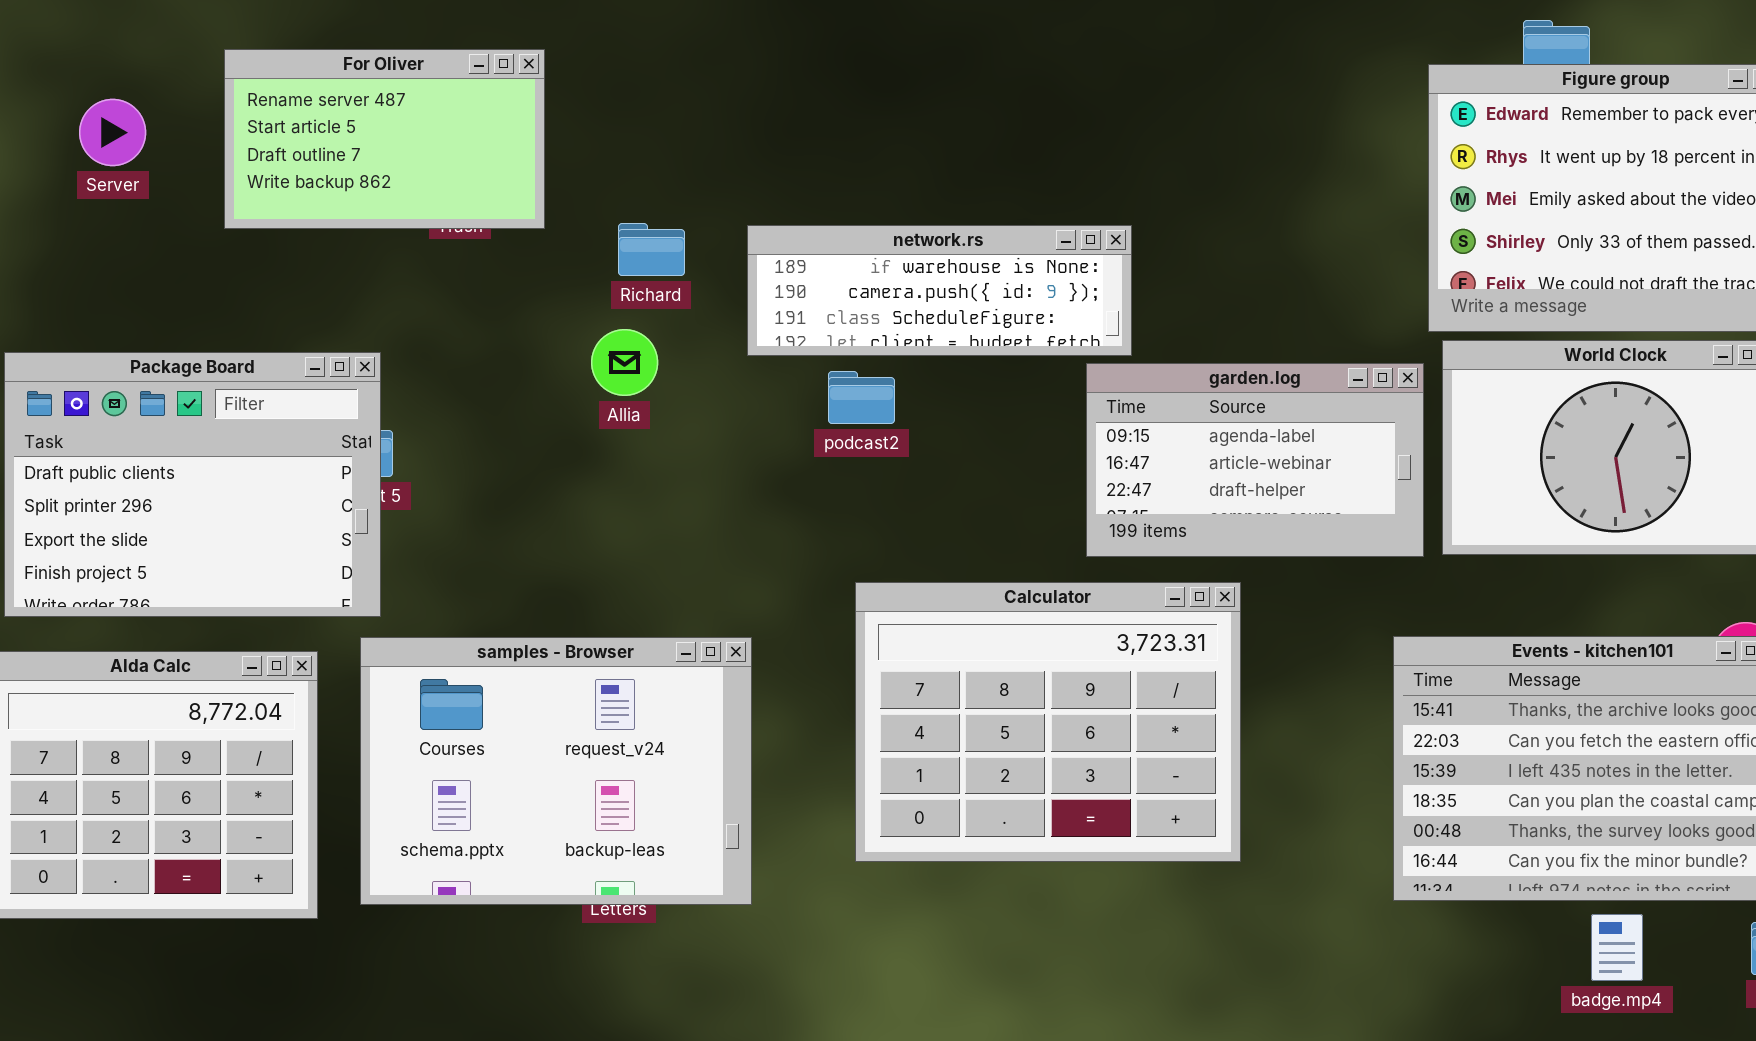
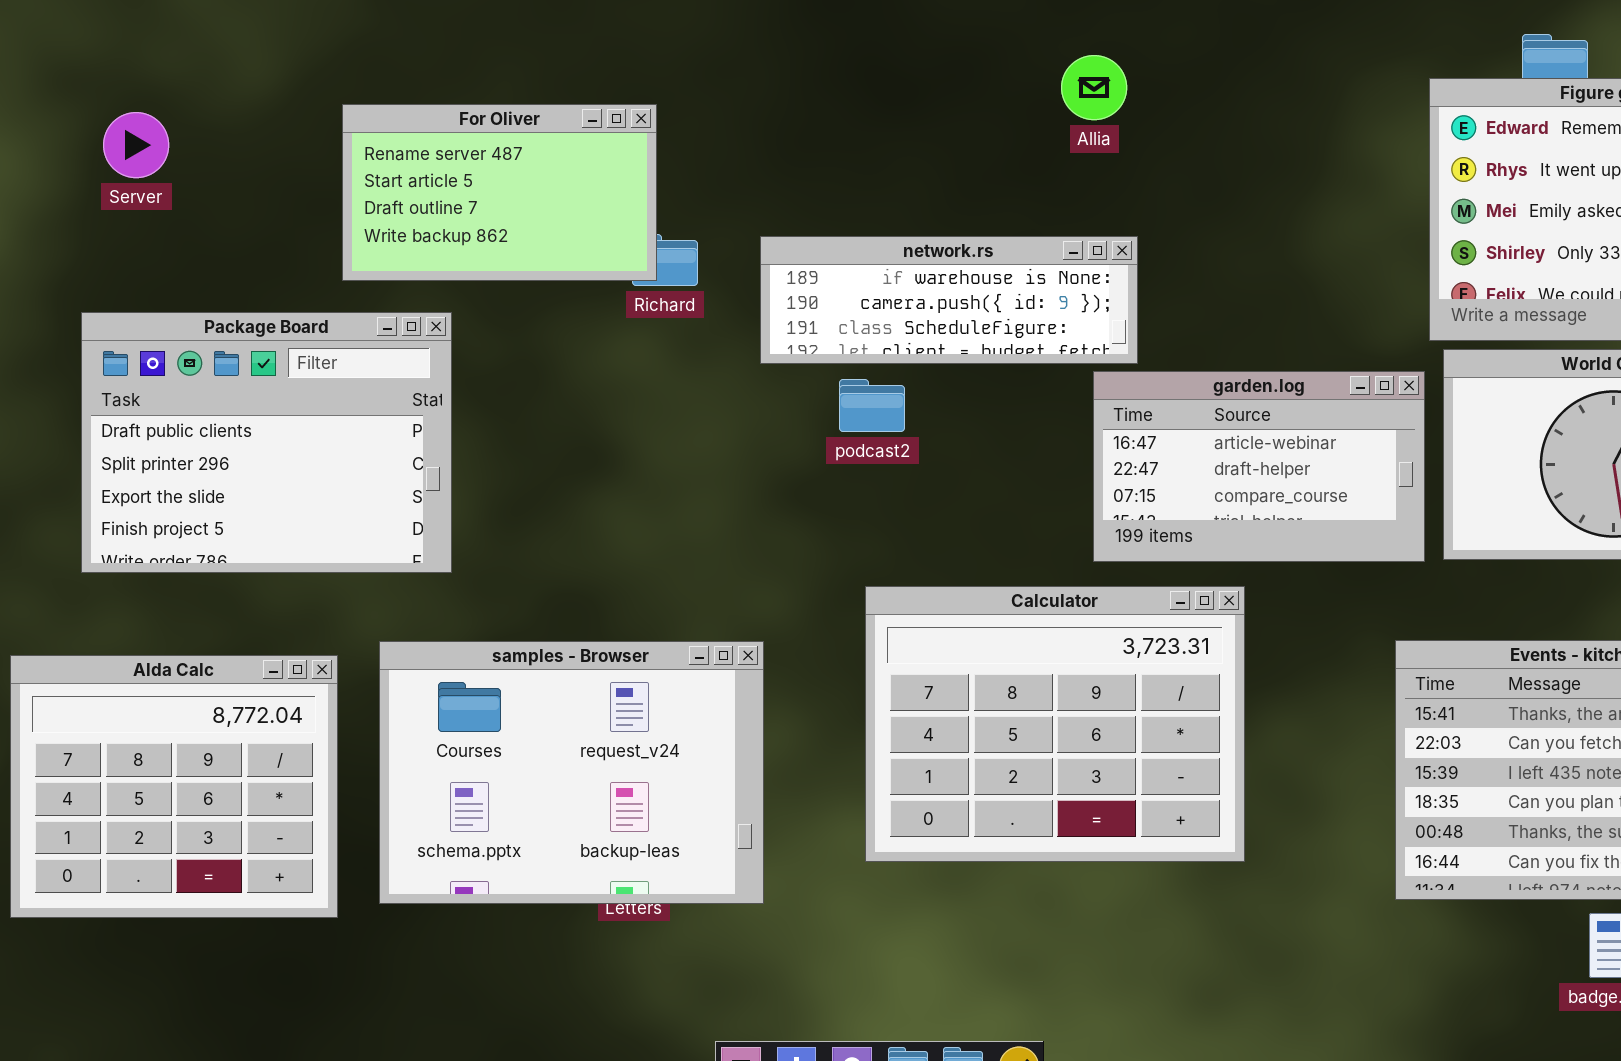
For Oliver: [224,49,545,229] -> [342,104,657,281], moved
Allia: [591,329,658,396] -> [1061,55,1127,120], moved
Package Board: [4,352,381,617] -> [81,312,452,573], moved
garden.log: [1086,363,1424,557] -> [1093,371,1425,562], scrolled down 1 row

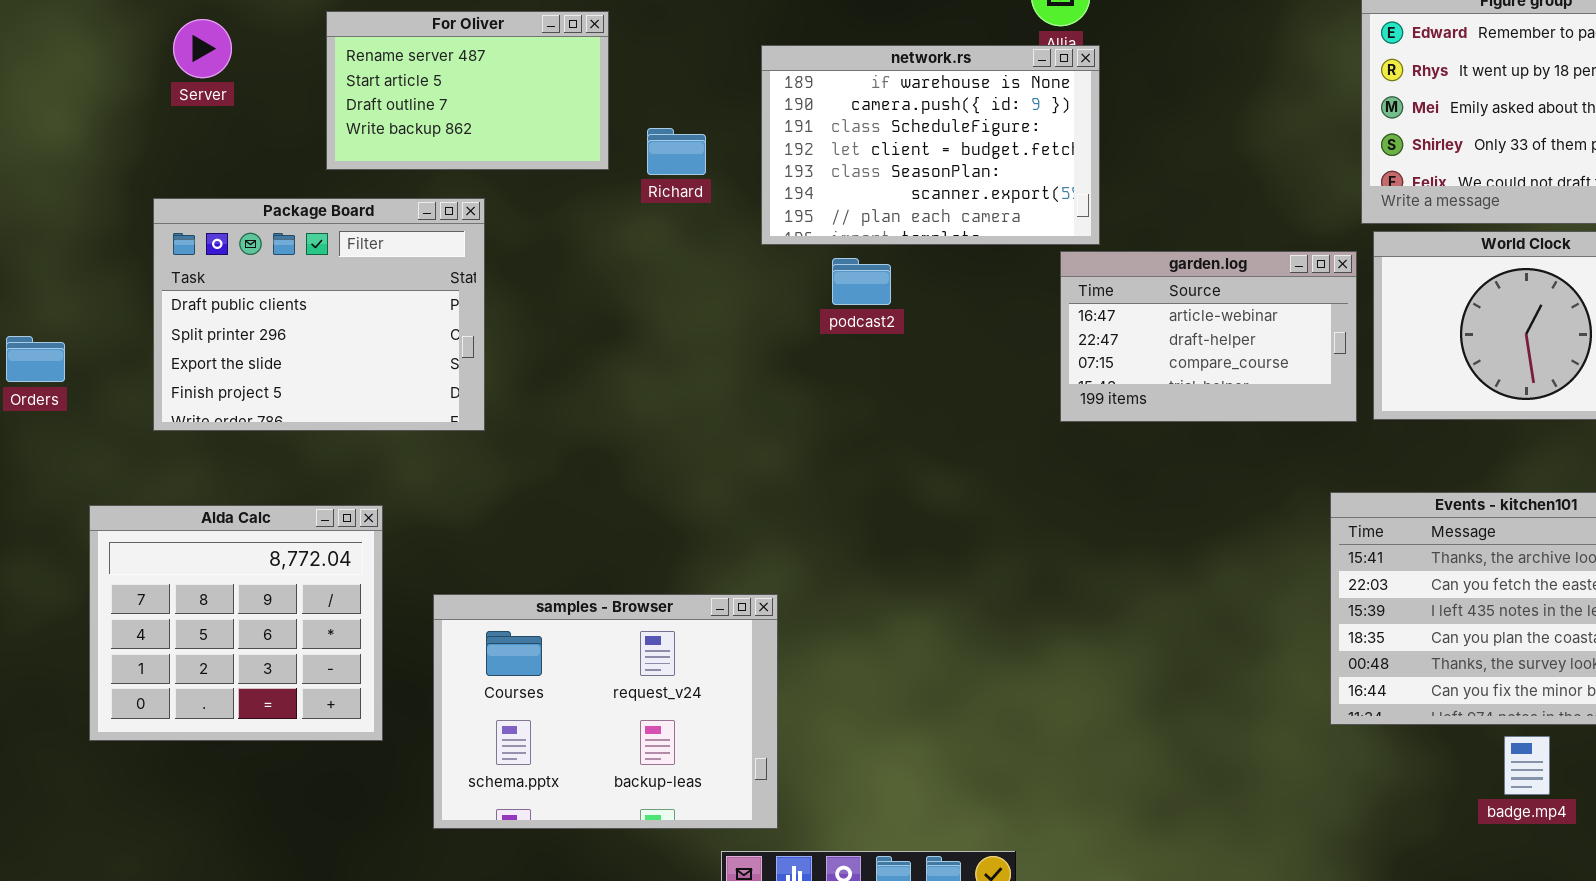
For Oliver: [342,104,657,281] -> [326,11,609,170], moved
network.rs: [760,236,1138,364] -> [761,45,1100,245], resized
Calculator: [865,586,1245,862] -> none, closed
samples - Browser: [379,641,764,904] -> [433,594,778,829], moved

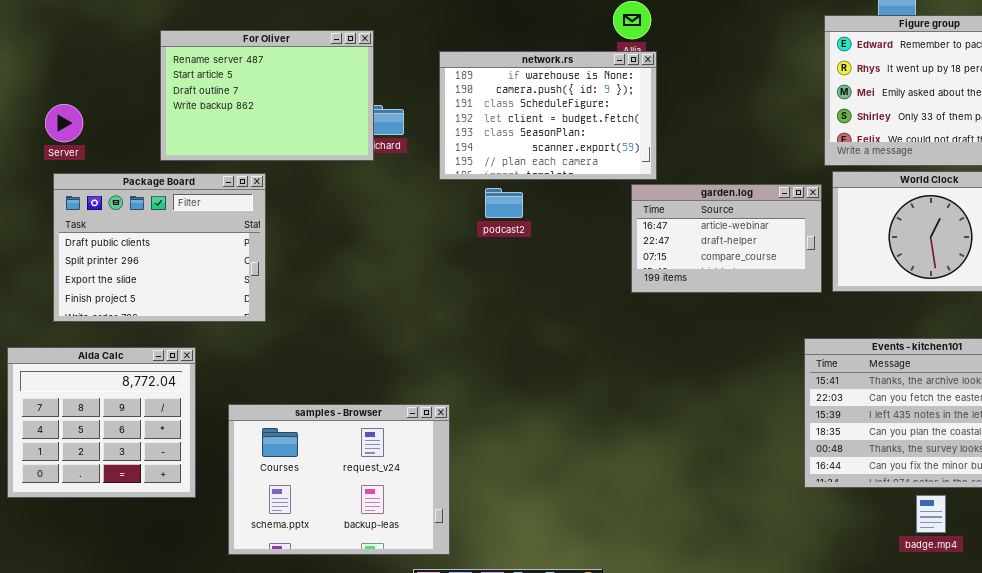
For Oliver: [326,11,609,170] -> [160,30,374,161], resized
Server: [173,19,232,78] -> [45,104,83,142], moved
Package Board: [153,198,485,431] -> [53,173,266,322], moved

